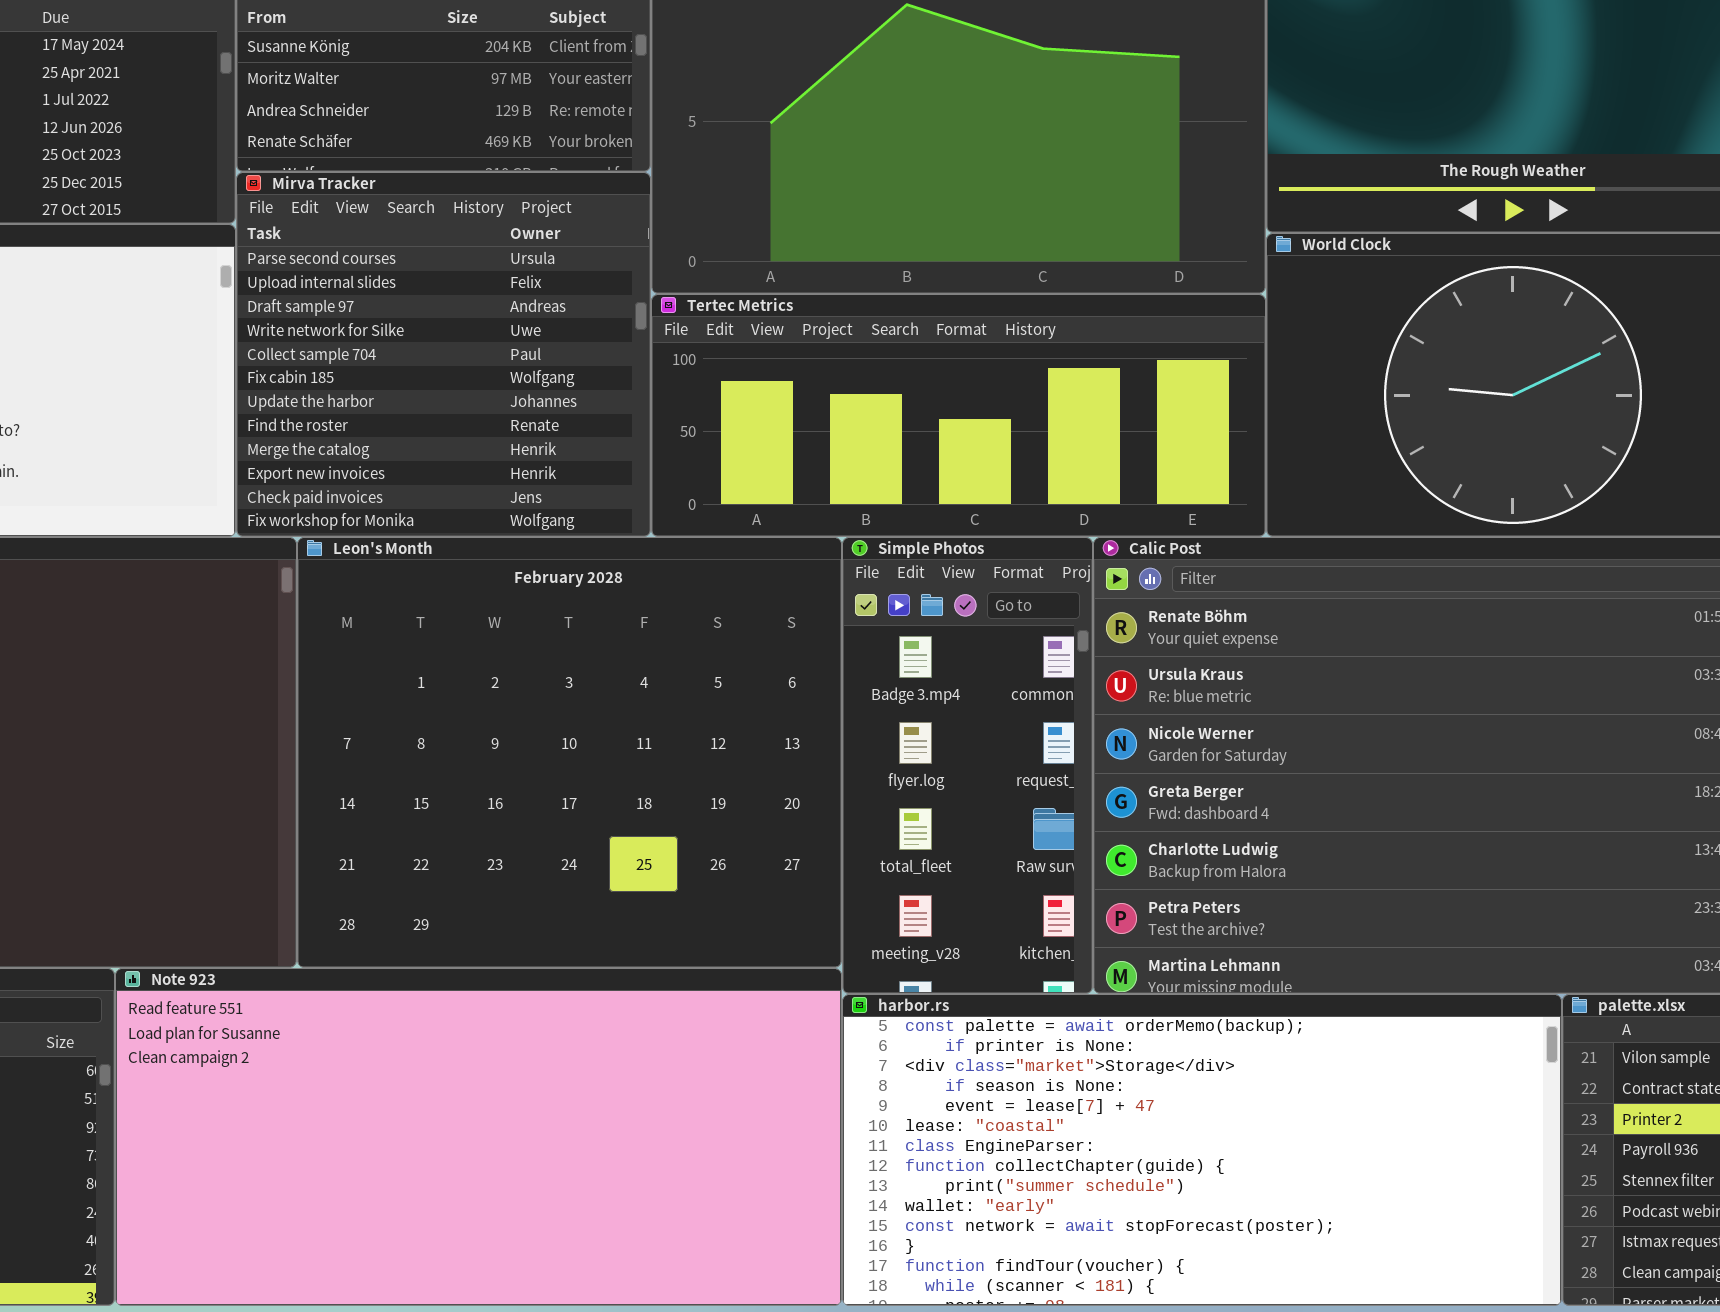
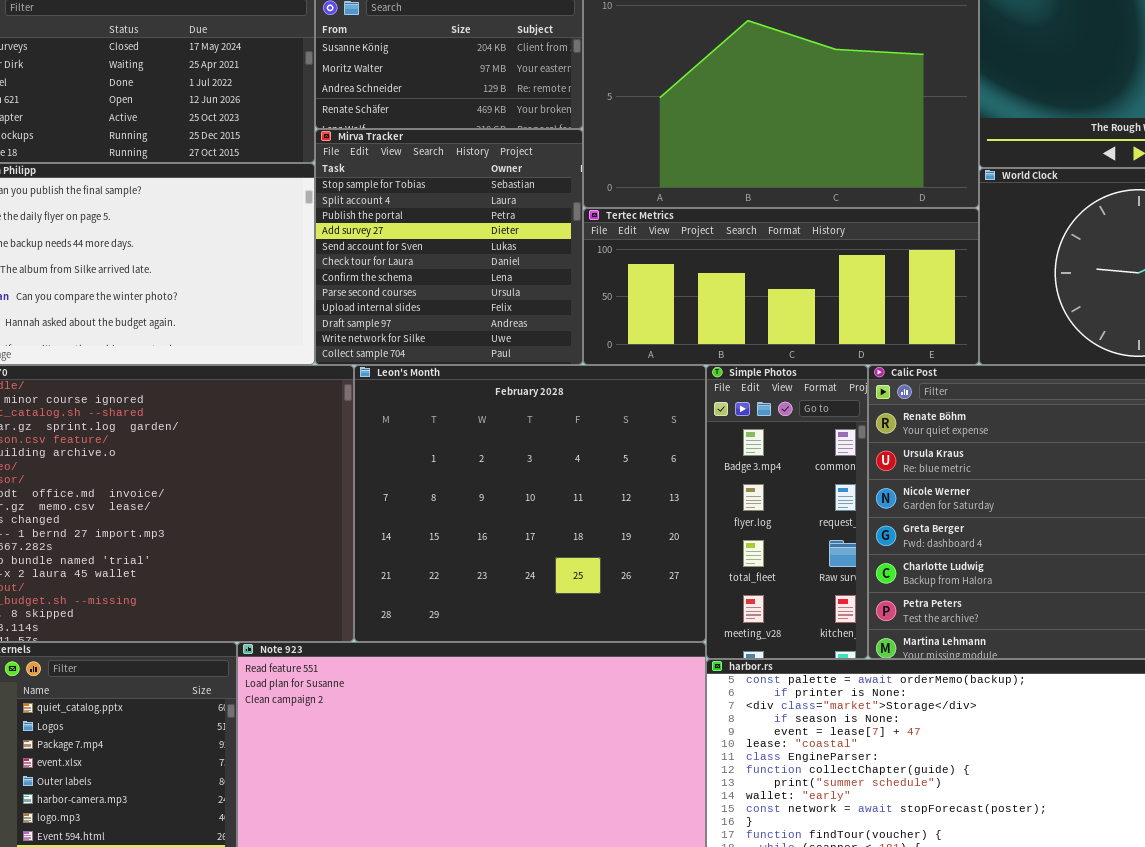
Mirva Tracker: [236,172,651,537] -> [315,129,583,365], scrolled up 7 rows

